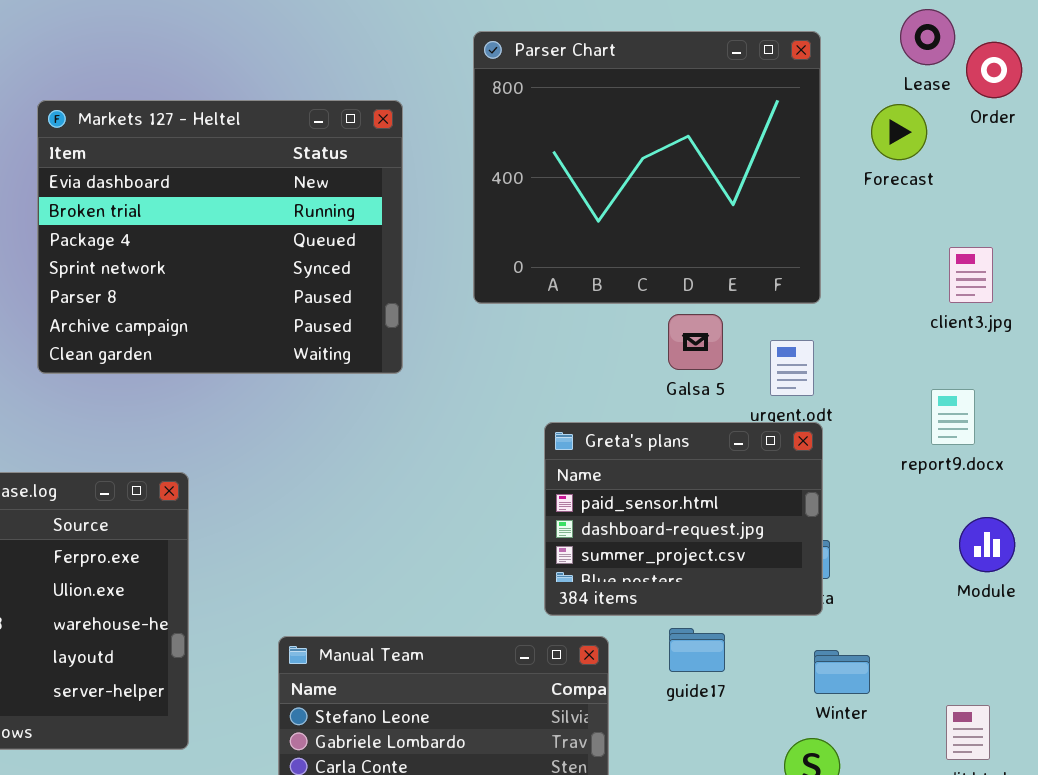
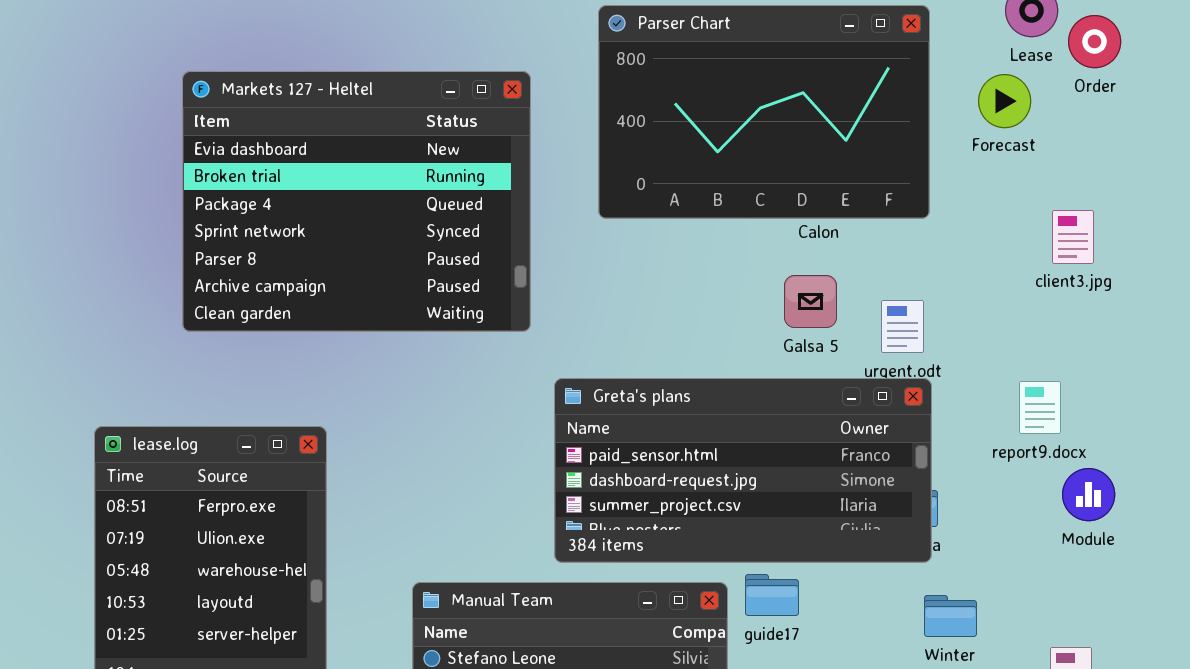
Parser Chart: [473,31,821,304] -> [598,5,930,219], resized
report9.docx: [931,389,975,445] -> [1019,381,1061,434], moved
Greta's plans: [544,422,823,616] -> [554,378,932,563], resized
guide17: [669,628,725,672] -> [745,574,799,616], moved

